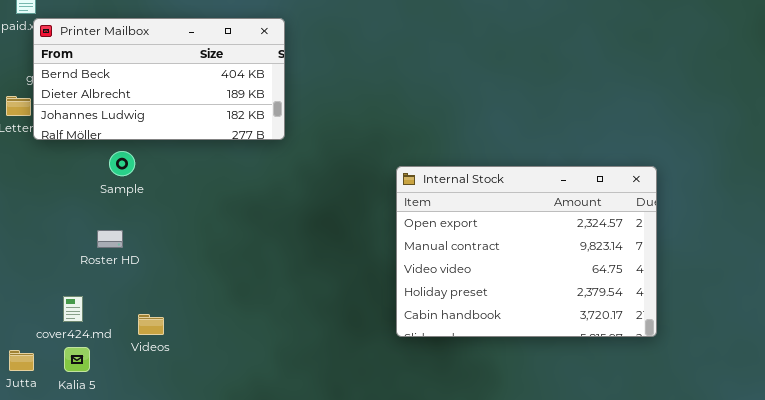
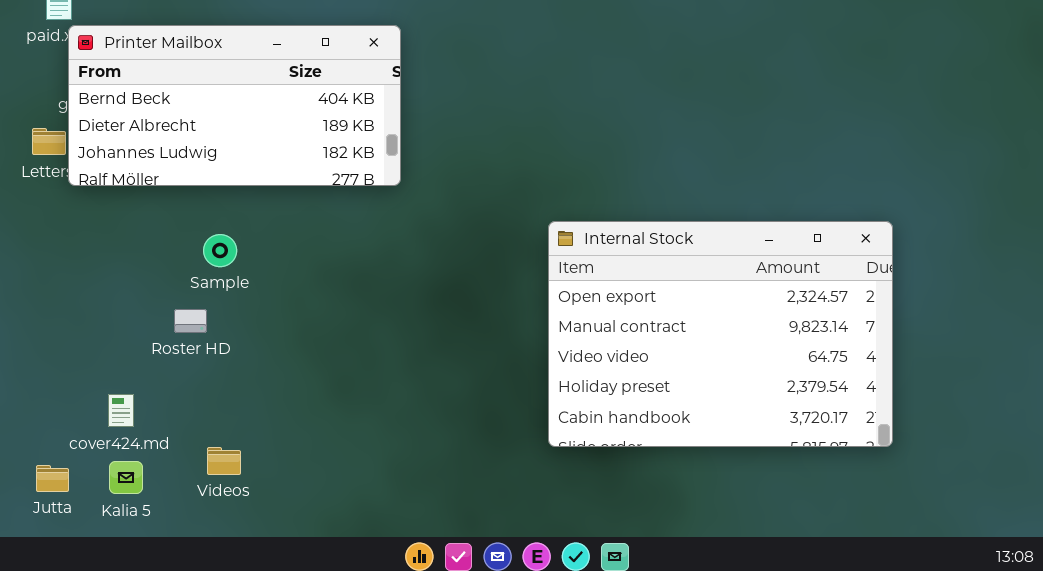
Sample: [109,151,135,176] -> [203,234,237,267], moved
Roster HD: [97,230,123,248] -> [174,309,207,333], moved
Videos: [138,314,164,335] -> [207,447,241,475], moved

